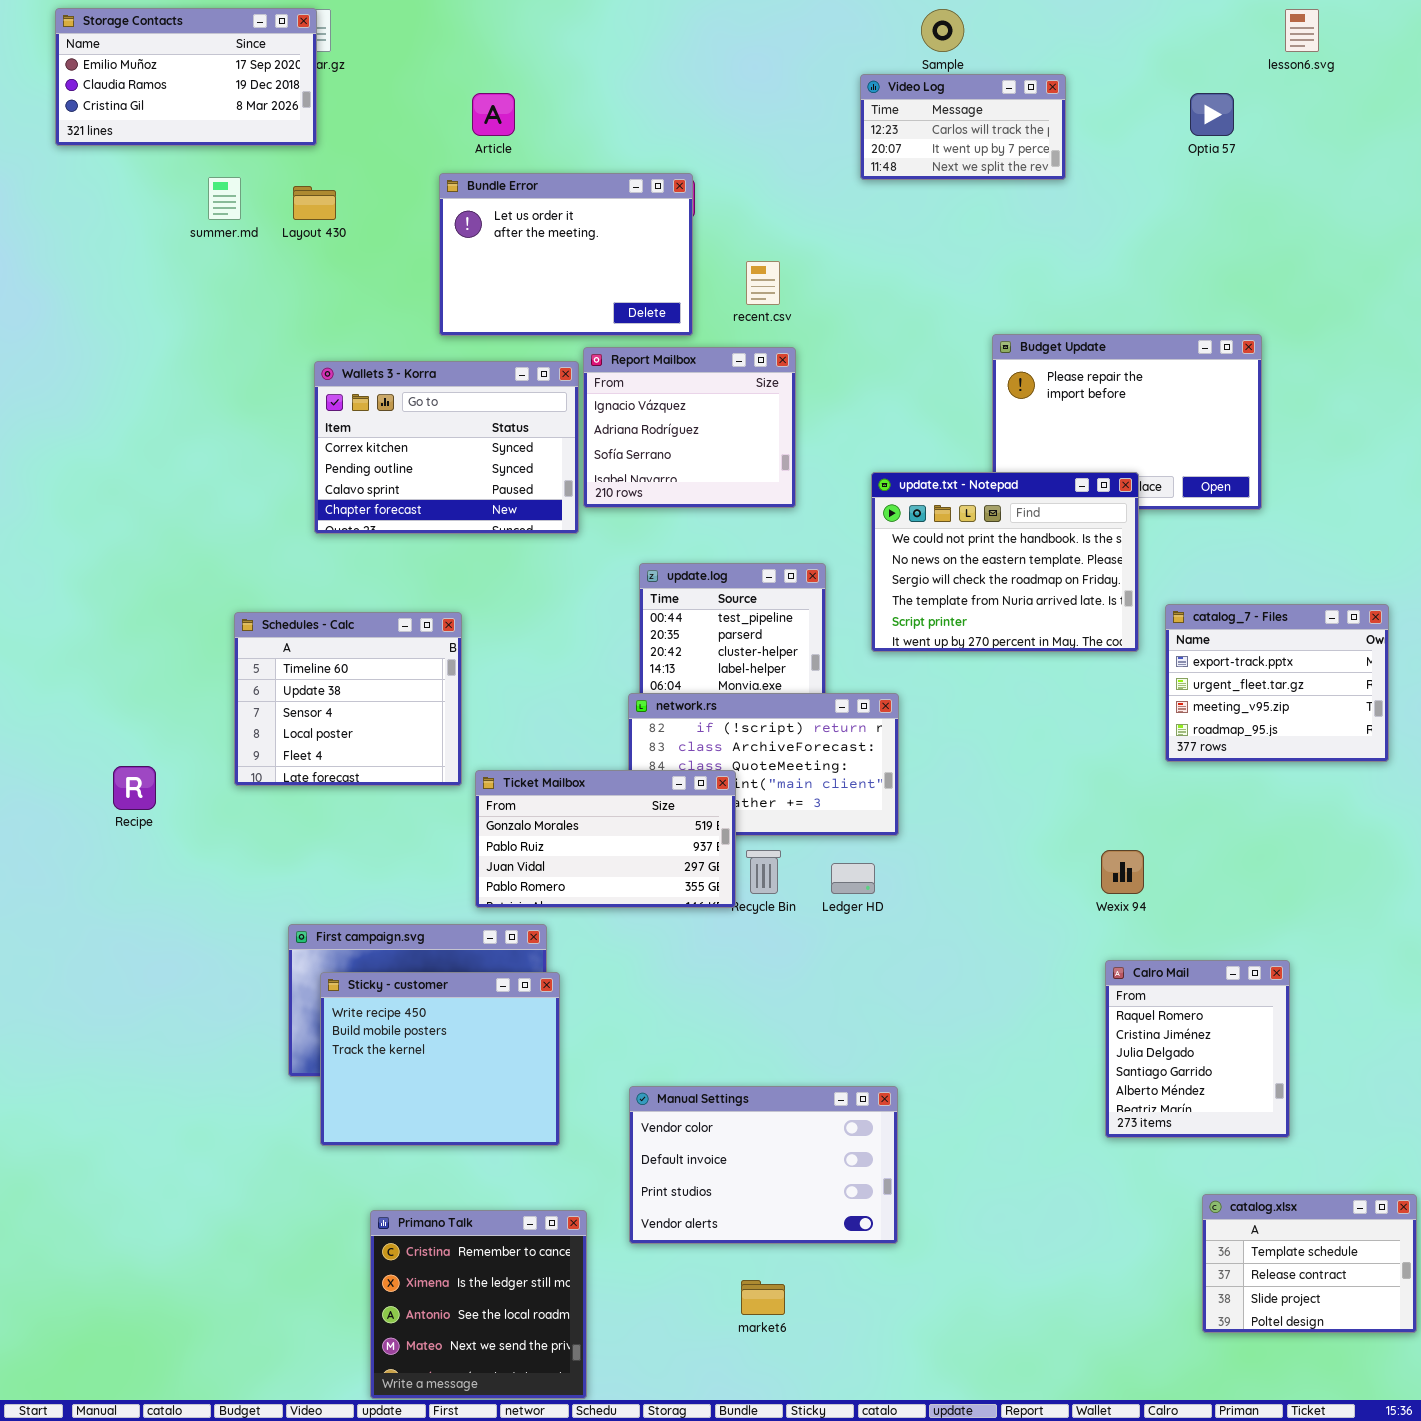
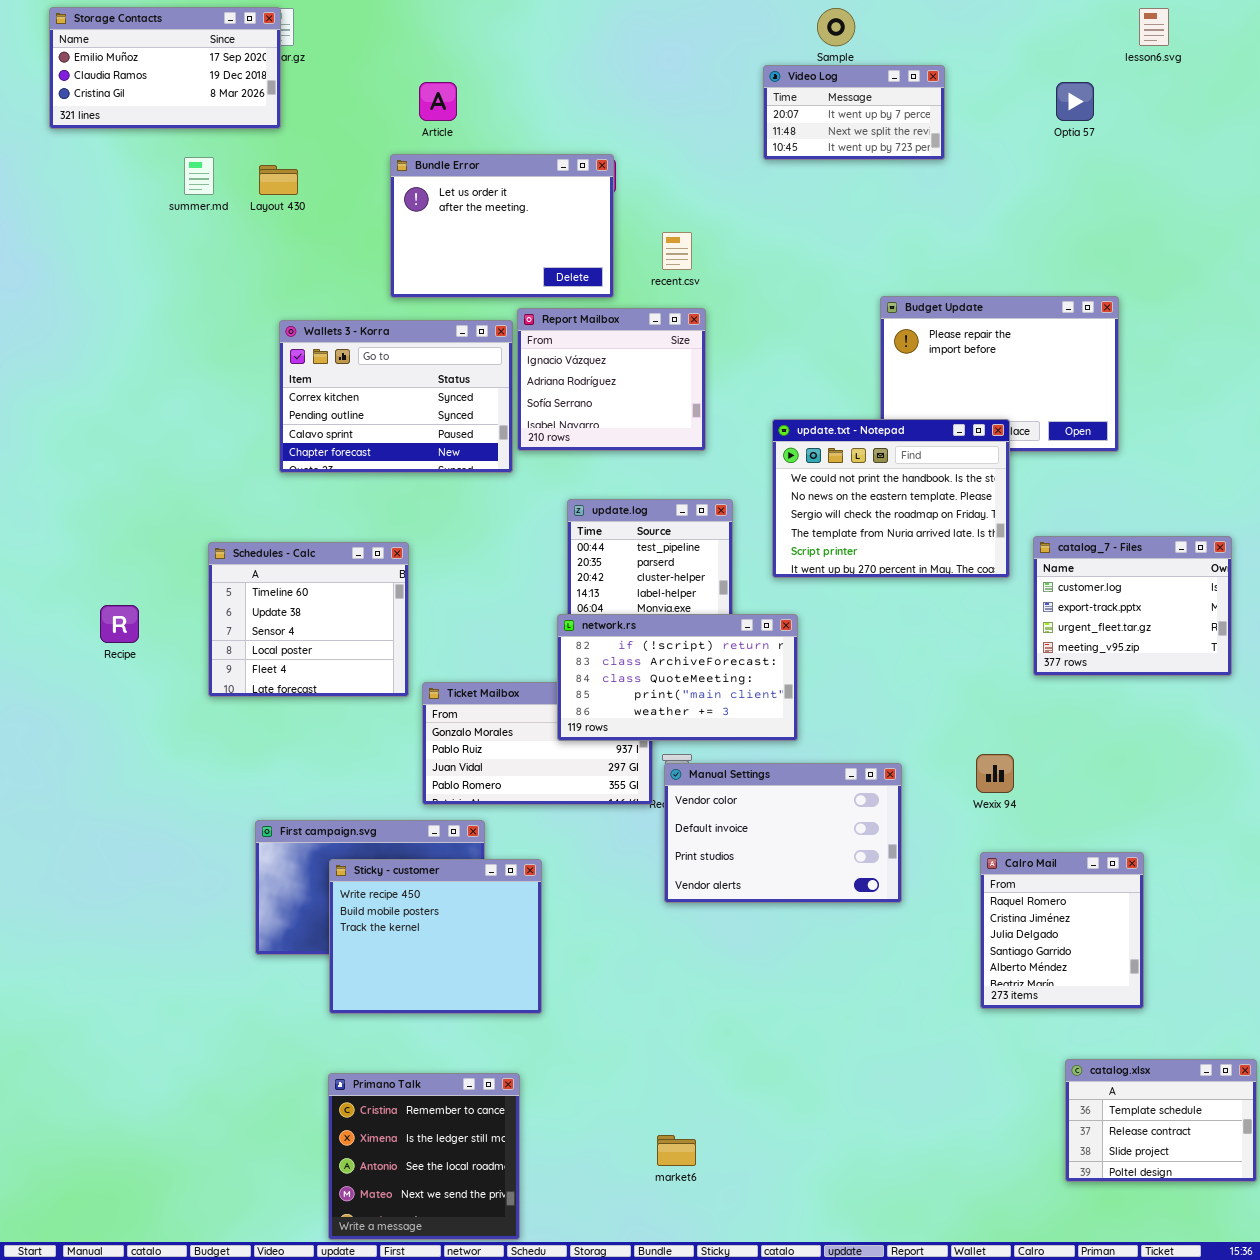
Video Log: [860,74,1066,180] -> [763,65,945,160], scrolled down 1 row
catalog_7 - Files: [1165,604,1389,762] -> [1033,536,1232,676], scrolled up 1 row
network.rs: [628,693,899,836] -> [557,614,798,741], raised
Recipe: [113,766,156,810] -> [100,605,139,643], moved
Sticky - customer: [320,972,560,1146] -> [329,859,542,1014], moved
Manual Settings: [629,1086,898,1244] -> [664,763,902,903], moved

